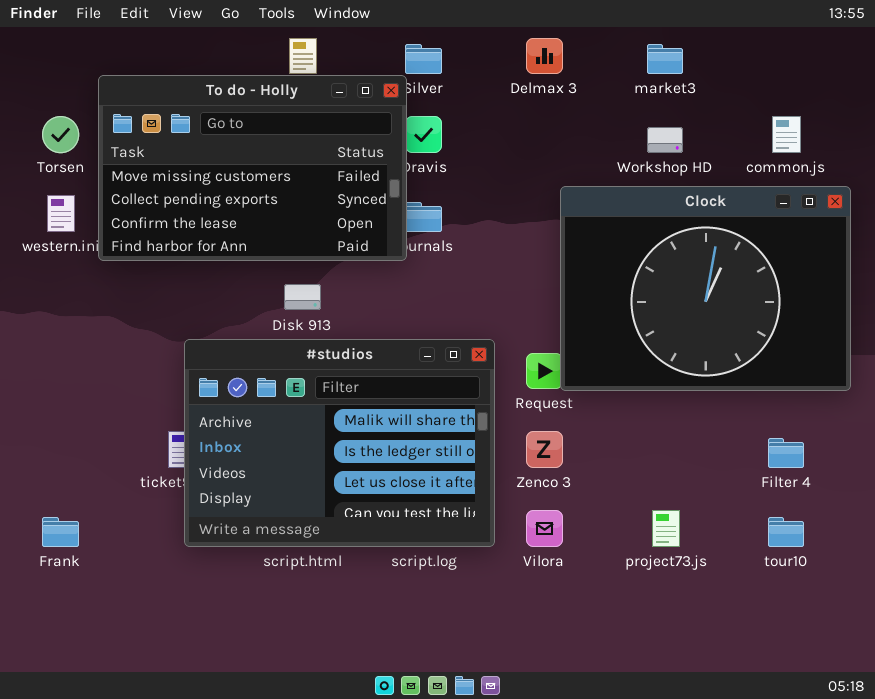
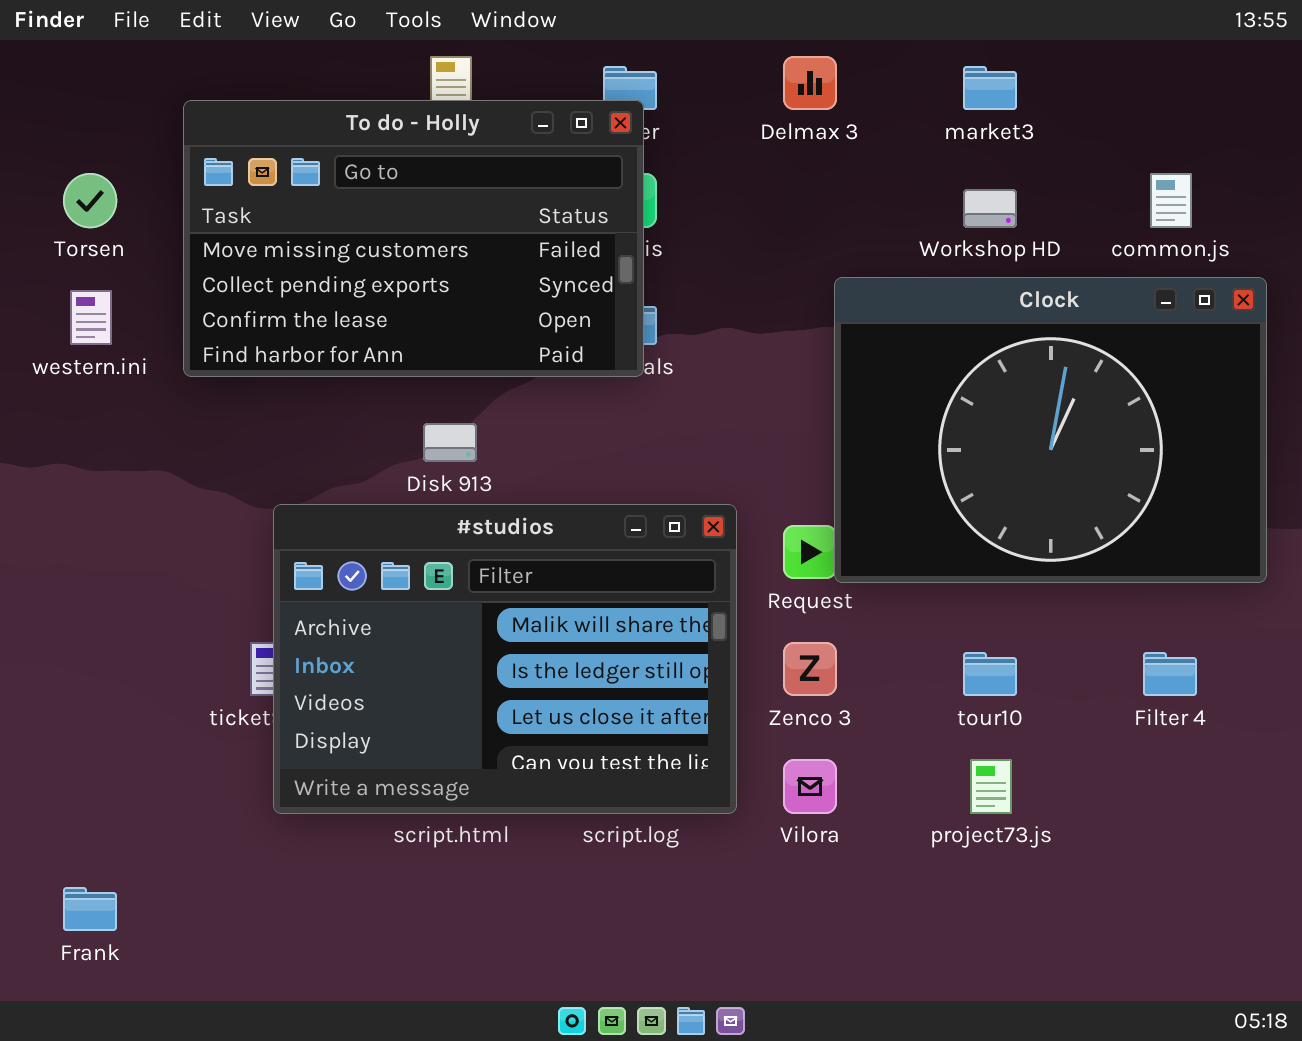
To do - Holly: [98,75,407,261] -> [183,100,644,377], moved
Frank: [42,517,79,547] -> [63,887,117,931], moved
tour10: [768,517,804,547] -> [963,652,1017,696], moved

